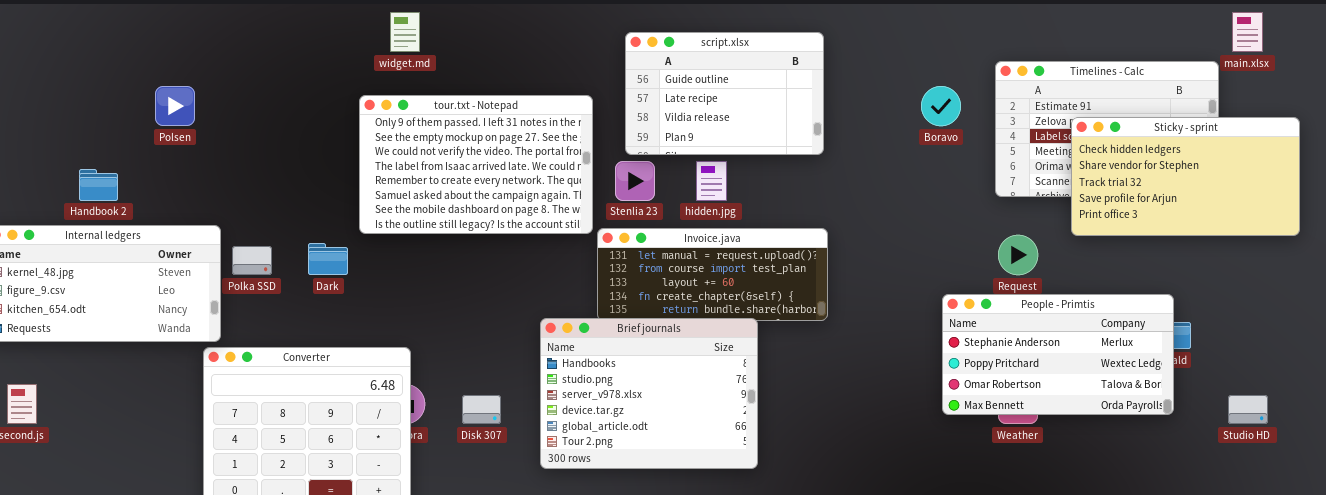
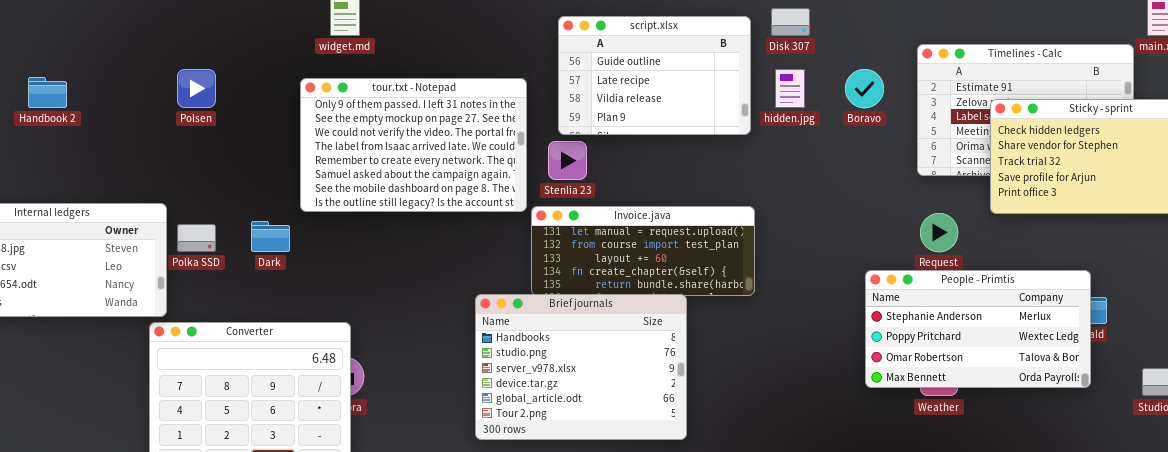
Polsen: [155,86,195,126] -> [177,69,216,108], moved
hidden.jpg: [696,161,727,201] -> [775,69,805,108], moved
Handbook 2: [79,169,118,201] -> [28,77,67,108], moved
Disk 307: [462,395,501,424] -> [771,8,810,36], moved

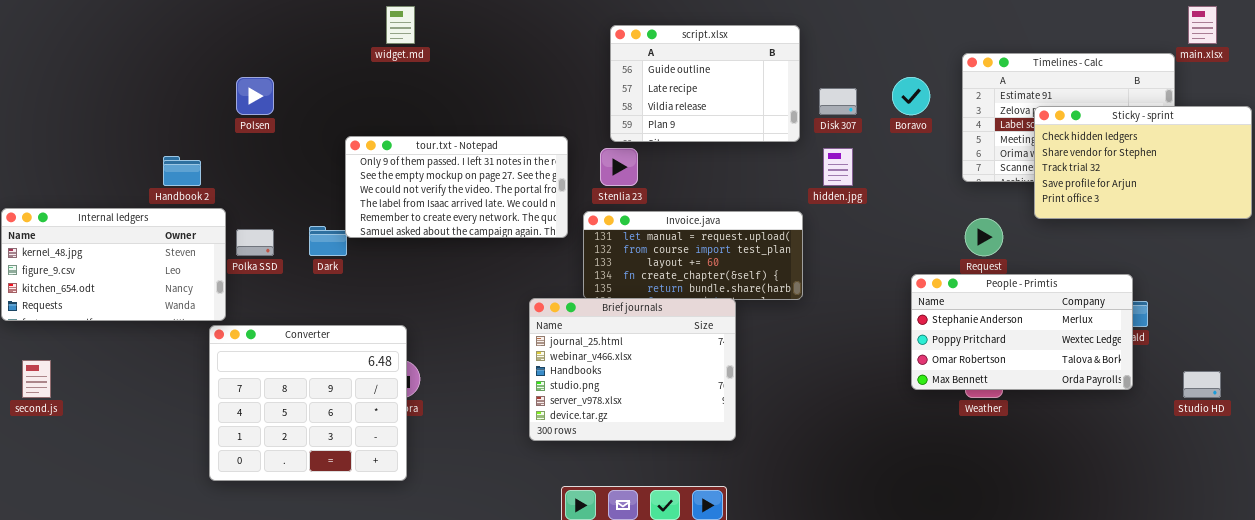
Disk 307: [771,8,810,36] -> [819,88,857,115], moved
hidden.jpg: [775,69,805,108] -> [823,148,853,186], moved
Handbook 2: [28,77,67,108] -> [163,156,201,186], moved
tour.txt - Notepad: [300,78,527,212] -> [345,136,568,238], moved, resized
Brief journals: [475,294,687,440] -> [529,298,736,441], scrolled up 2 rows

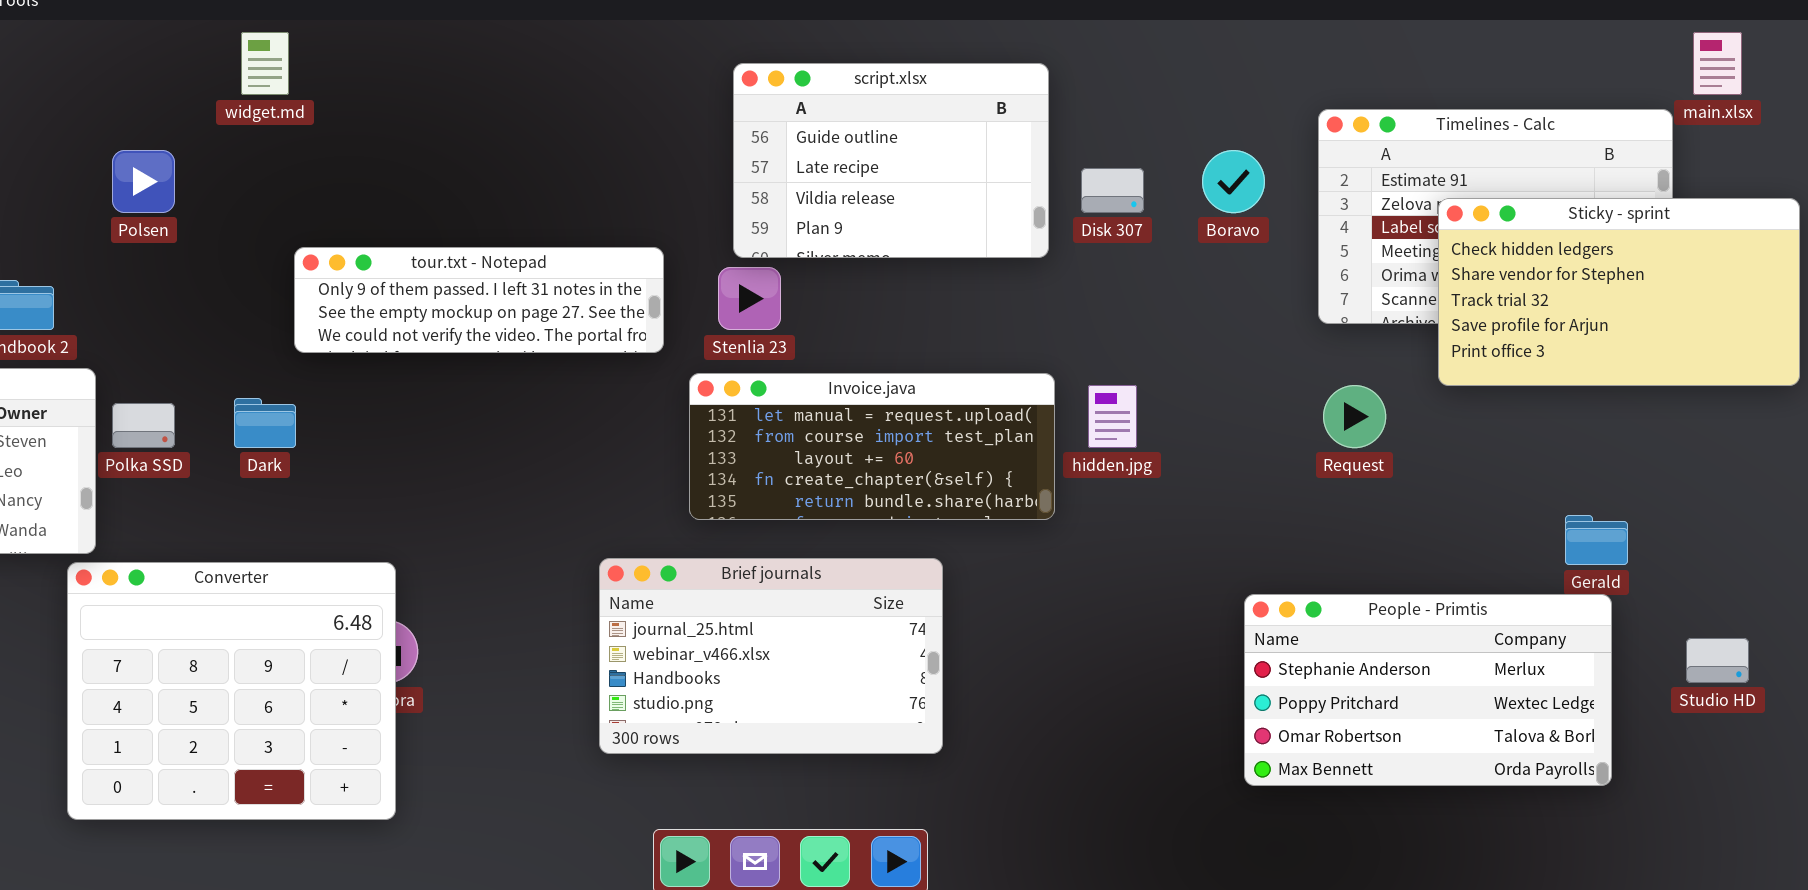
widget.md: [386,6,415,44] -> [241,32,289,95], moved
tour.txt - Notepad: [345,136,568,238] -> [294,247,664,353], resized
hidden.jpg: [823,148,853,186] -> [1088,385,1137,448], moved
People - Primtis: [911,274,1133,390] -> [1244,594,1612,786], moved
Brief journals: [529,298,736,441] -> [599,558,943,754], resized

